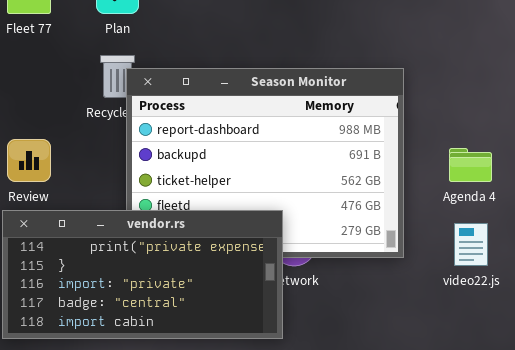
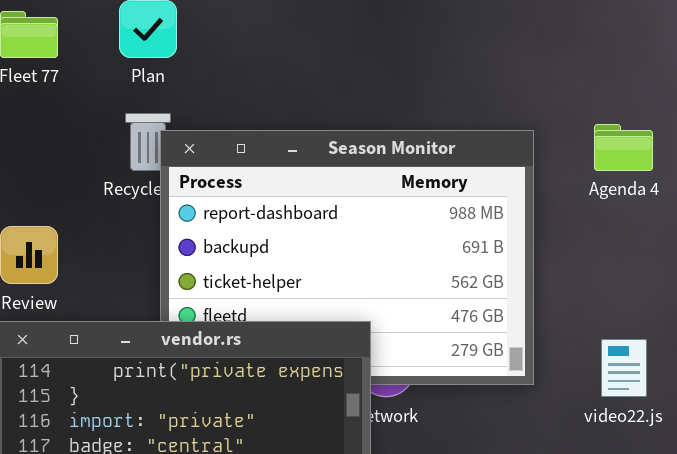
Agenda 4: [449,148,492,182] -> [594,124,653,171], moved

